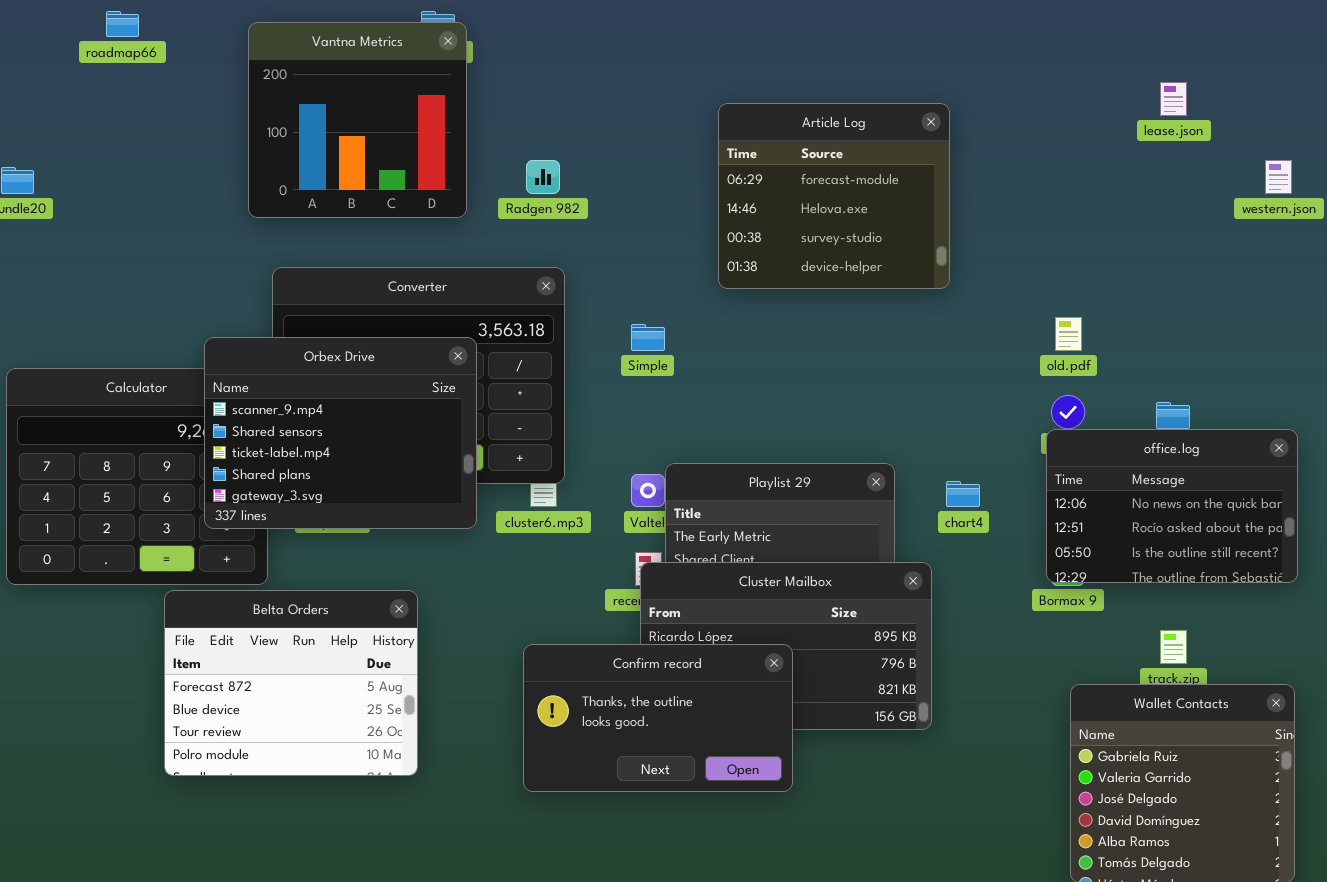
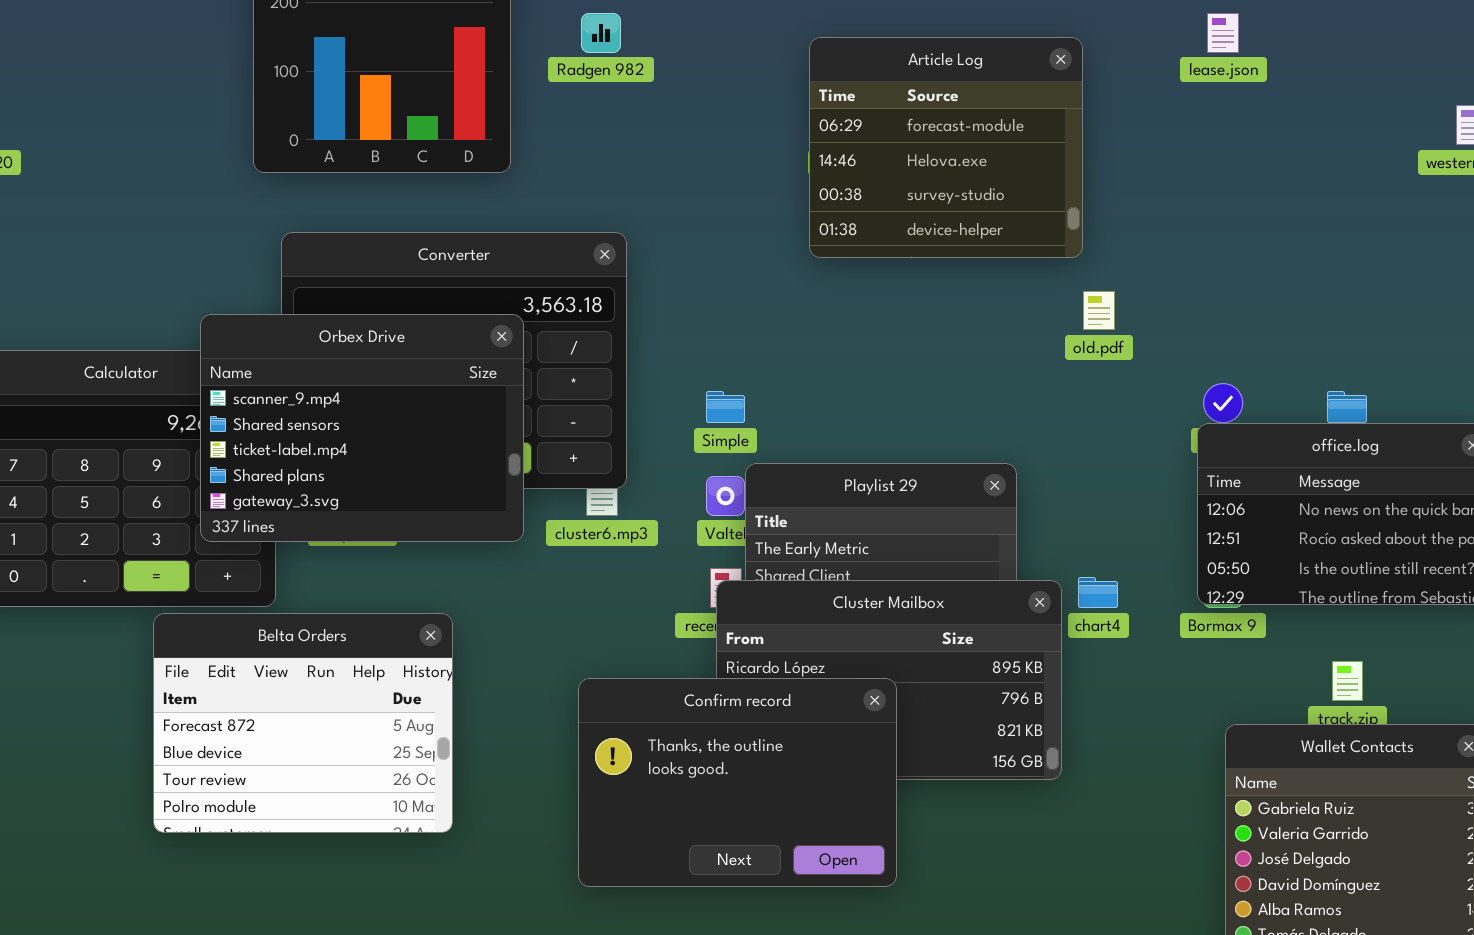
lease.json: [1160,82,1187,116] -> [1207,13,1239,53], moved
Radgen 982: [526,160,560,194] -> [581,13,621,53], moved
old.pdf: [1055,317,1082,351] -> [1083,291,1115,330], moved
Simple: [631,324,665,351] -> [706,391,745,423], moved
chart4: [946,481,980,507] -> [1078,577,1118,608], moved
Confirm record: [523,644,793,792] -> [578,678,897,887], resized

